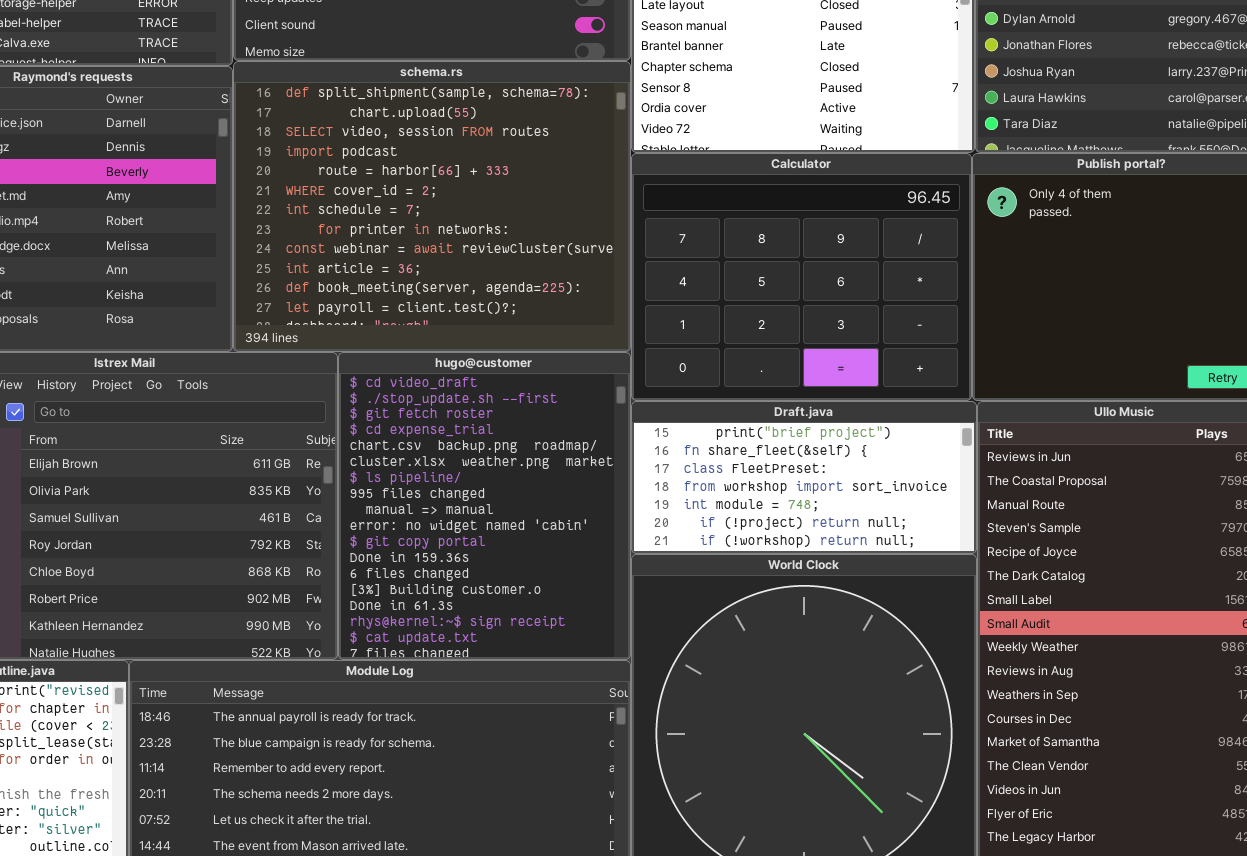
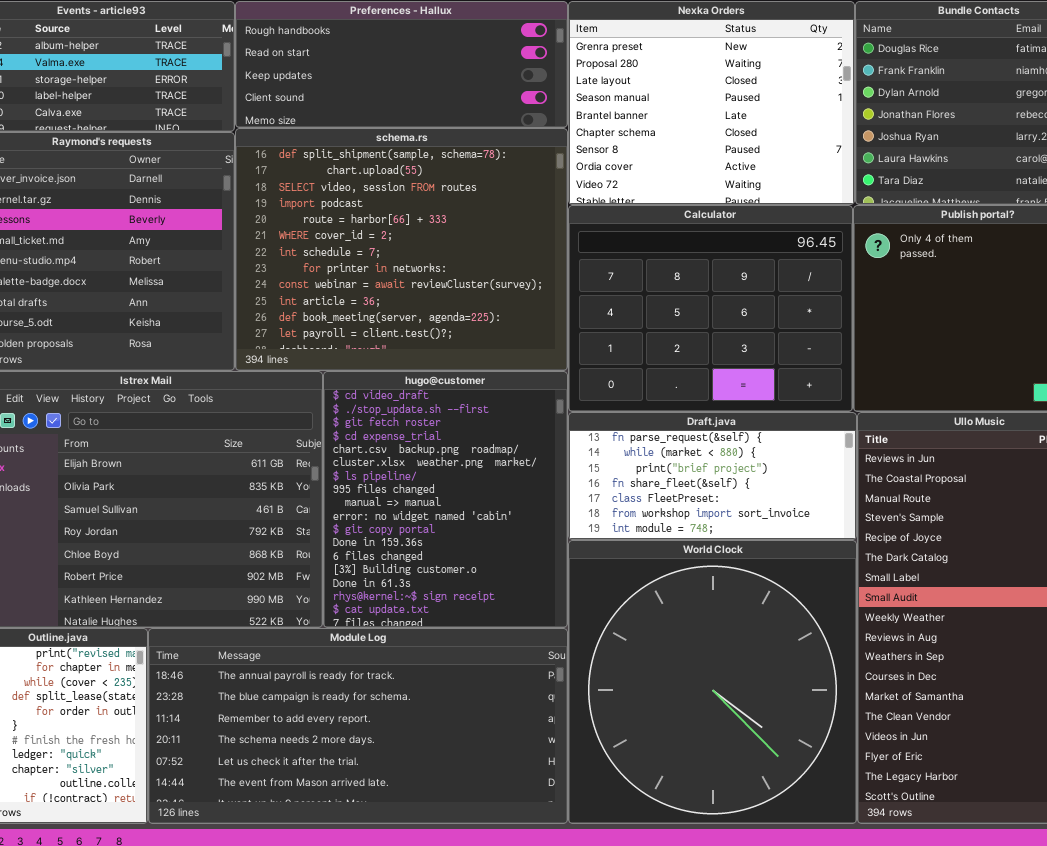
Draft.java: [631,401,977,554] -> [568,412,857,540], scrolled up 2 rows

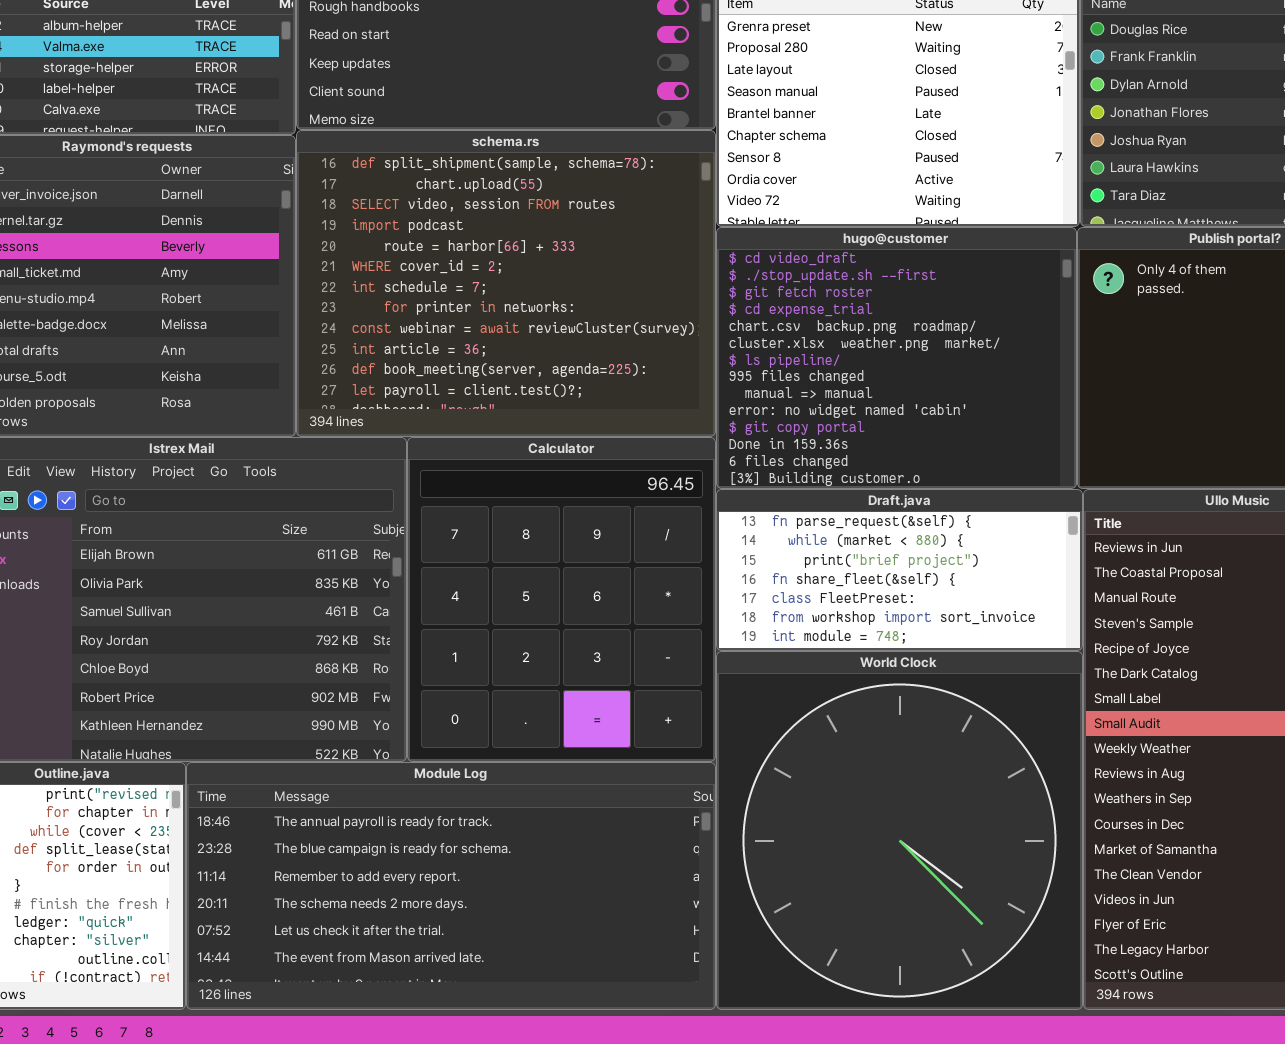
Calculator: [568,205,853,412] -> [407,437,716,762], moved, resized
hugo@customer: [323,371,568,628] -> [716,227,1077,489], moved, resized

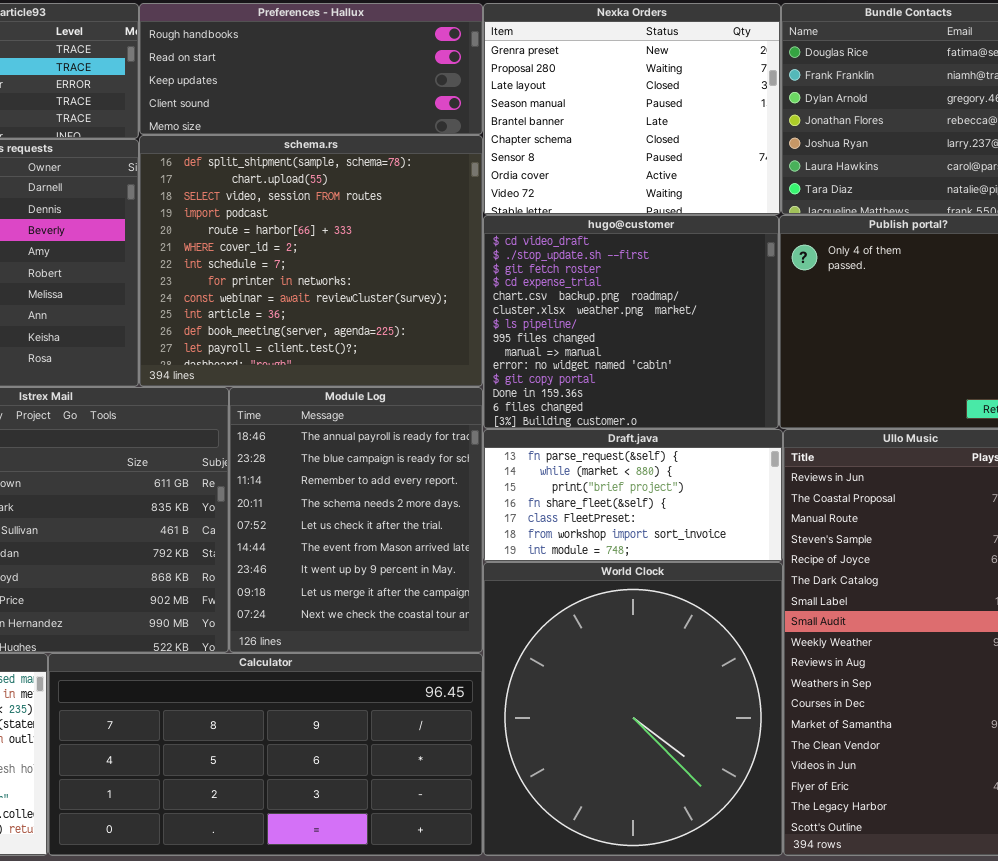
Calculator: [407,437,716,762] -> [48,653,483,856], moved, resized
Module Log: [186,762,716,1010] -> [229,387,483,653], moved, resized

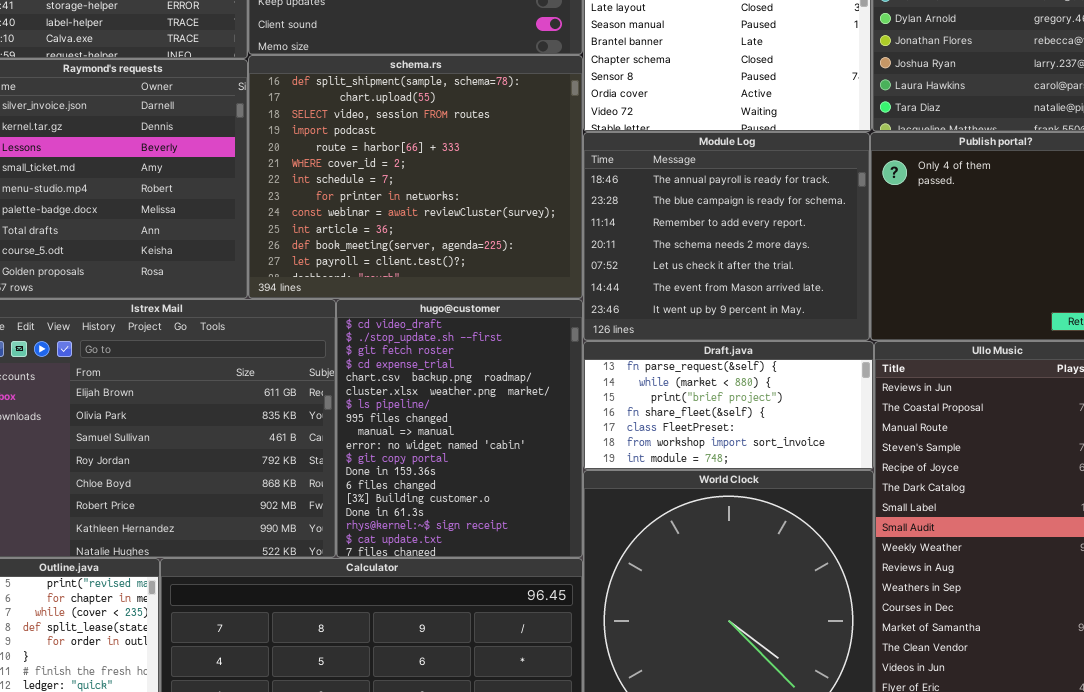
hugo@customer: [483,215,779,429] -> [336,299,583,558], moved, resized
Module Log: [229,387,483,653] -> [583,132,870,341], moved, resized

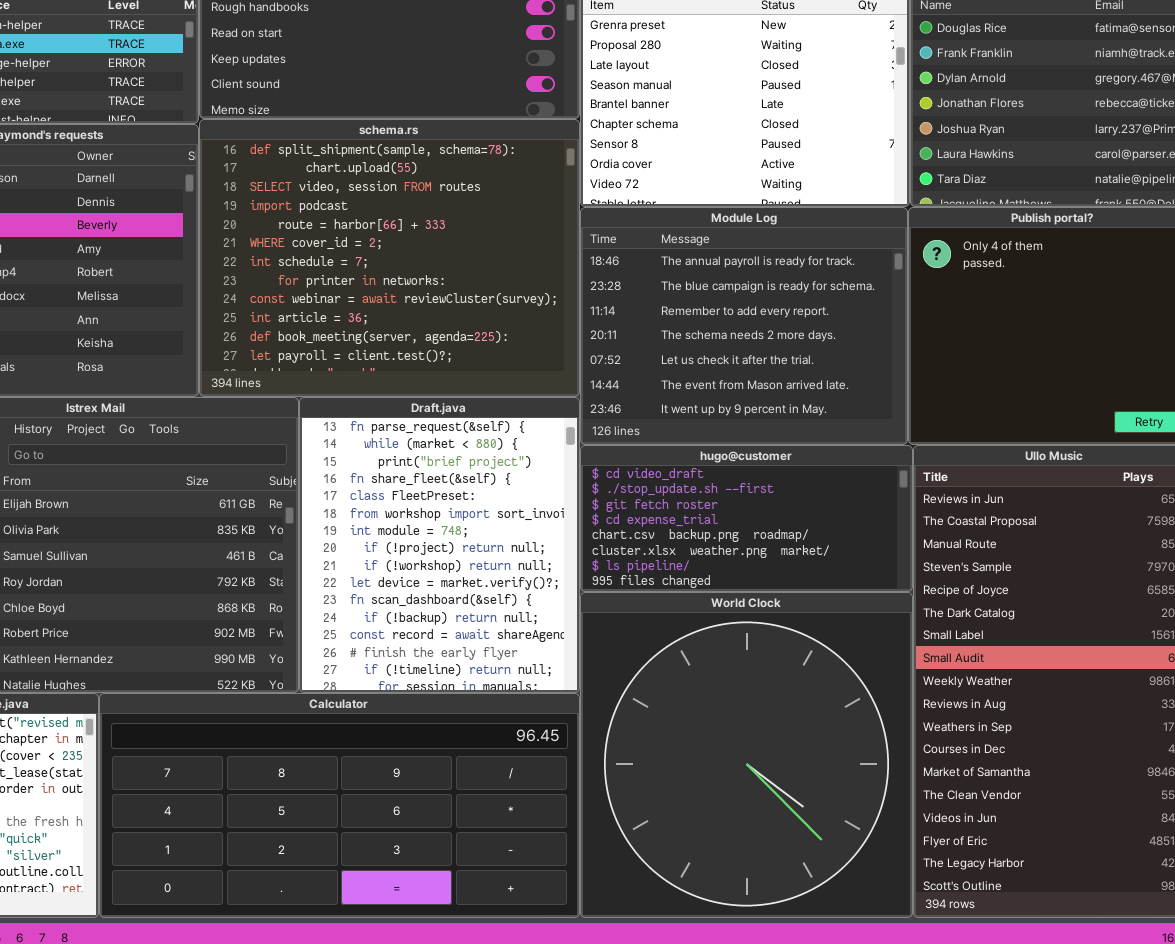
hugo@customer: [336,299,583,558] -> [580,445,913,592], moved, resized
Draft.java: [583,341,874,470] -> [299,397,580,693], moved, resized

